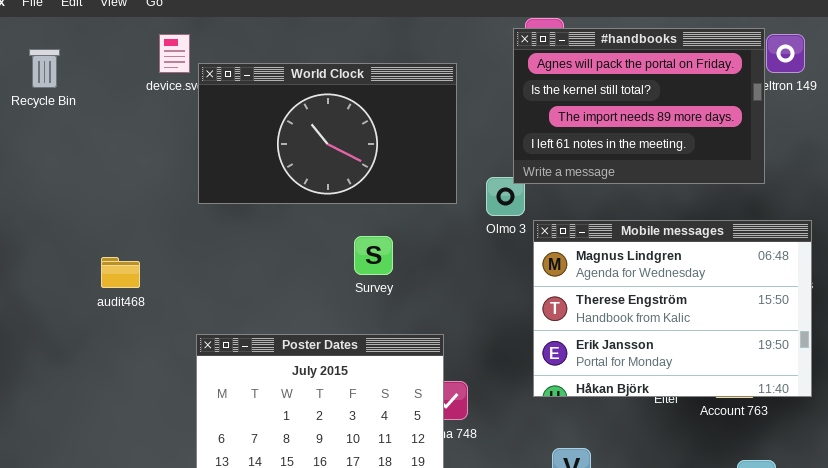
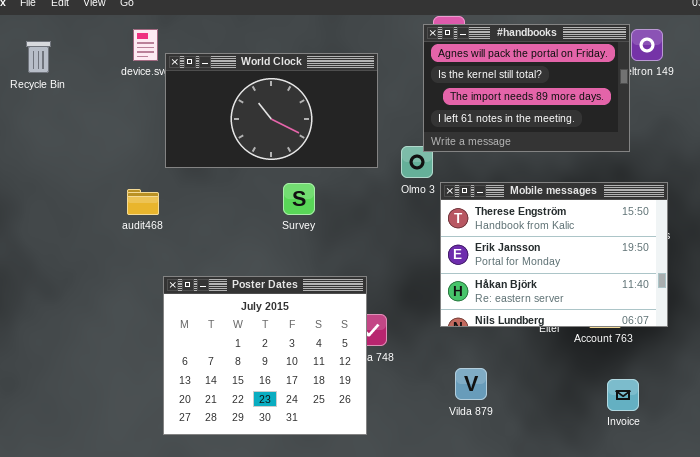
Mobile messages: [533,220,812,397] -> [440,182,668,327], scrolled down 1 row
Survey: [354,236,393,275] -> [283,183,315,215], moved
audit468: [101,257,140,288] -> [127,189,159,215], moved

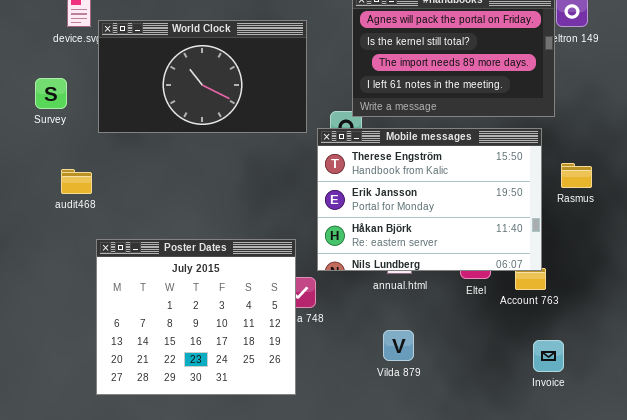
Mobile messages: [440,182,668,327] -> [317,128,542,271], moved
Survey: [283,183,315,215] -> [35,78,67,109], moved
audit468: [127,189,159,215] -> [61,169,92,194], moved

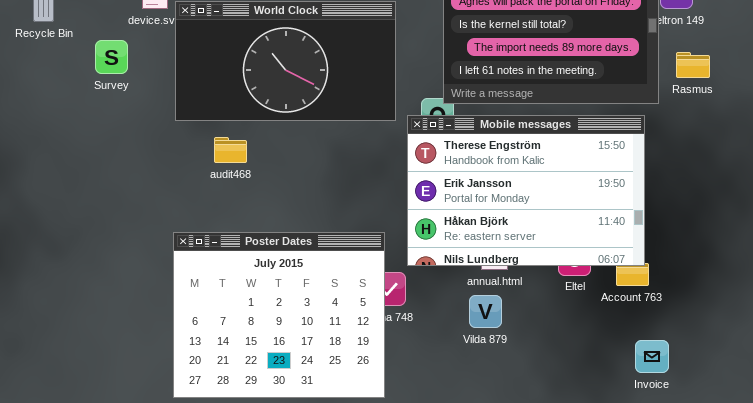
Survey: [35,78,67,109] -> [95,40,128,74], moved
Rasmus: [561,163,592,188] -> [676,52,710,78], moved
audit468: [61,169,92,194] -> [214,137,247,163], moved
Vilda 879: [383,330,414,361] -> [469,295,502,328], moved

